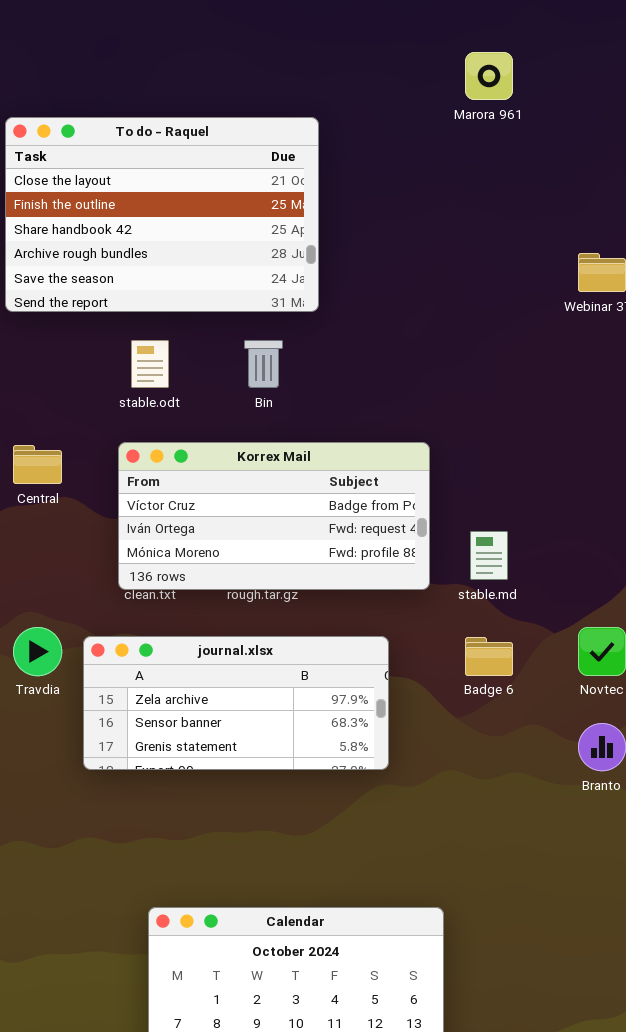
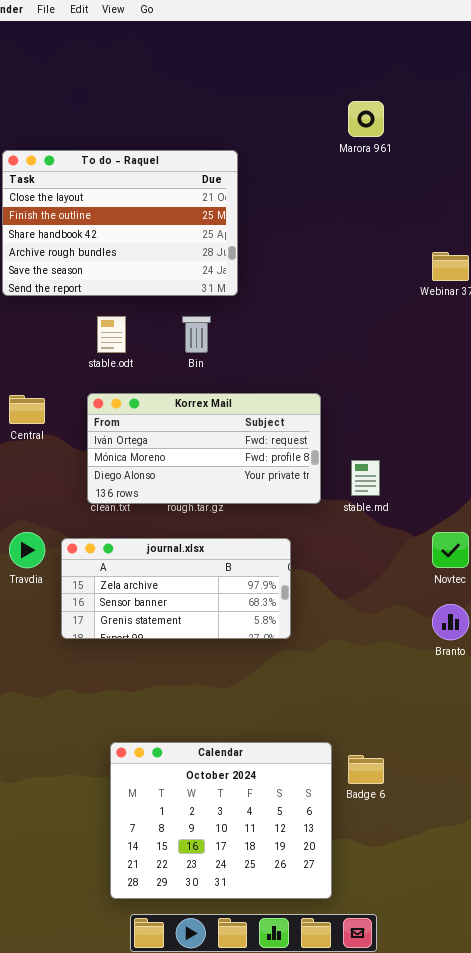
Korrex Mail: [118,442,430,590] -> [87,393,321,504], scrolled down 1 row
Badge 6: [465,637,513,676] -> [348,755,384,784], moved

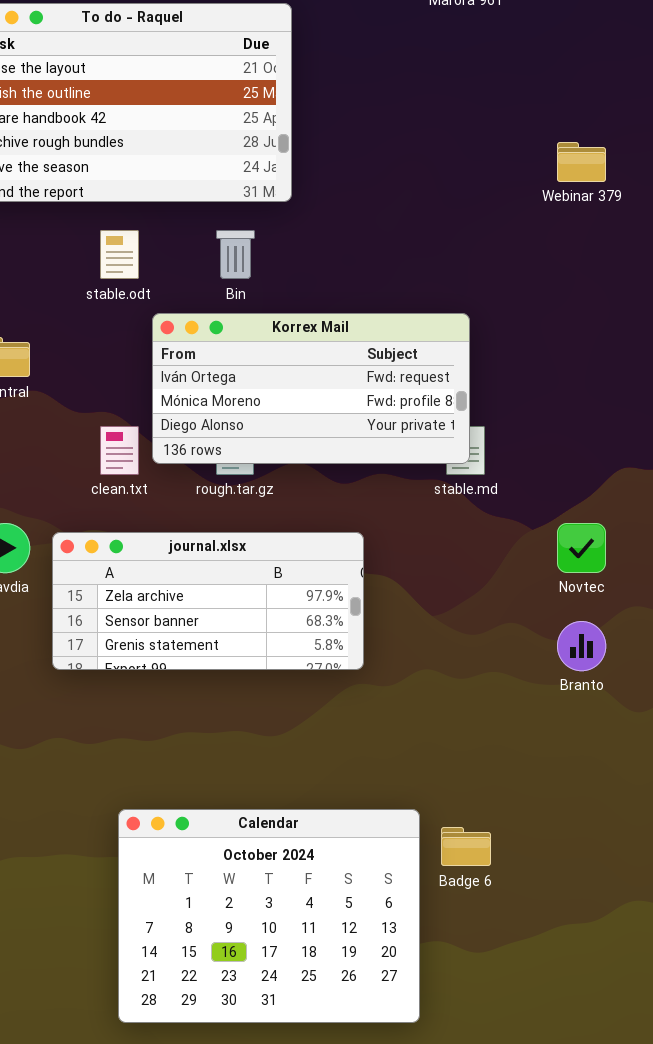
Korrex Mail: [87,393,321,504] -> [152,313,470,464], moved

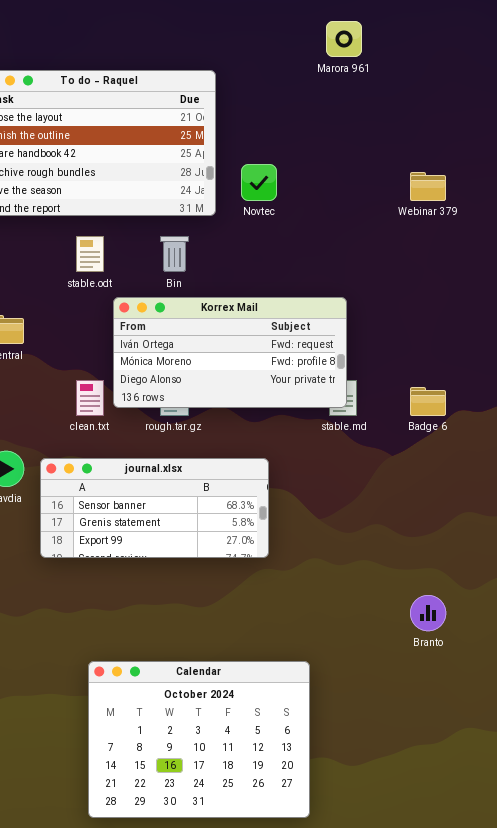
Novtec: [557,523,606,573] -> [241,164,277,201], moved
journal.xlsx: [52,532,364,670] -> [40,458,269,558], scrolled down 1 row
Branto: [557,621,606,671] -> [410,595,446,631], moved
Badge 6: [441,827,491,866] -> [410,387,446,416], moved

